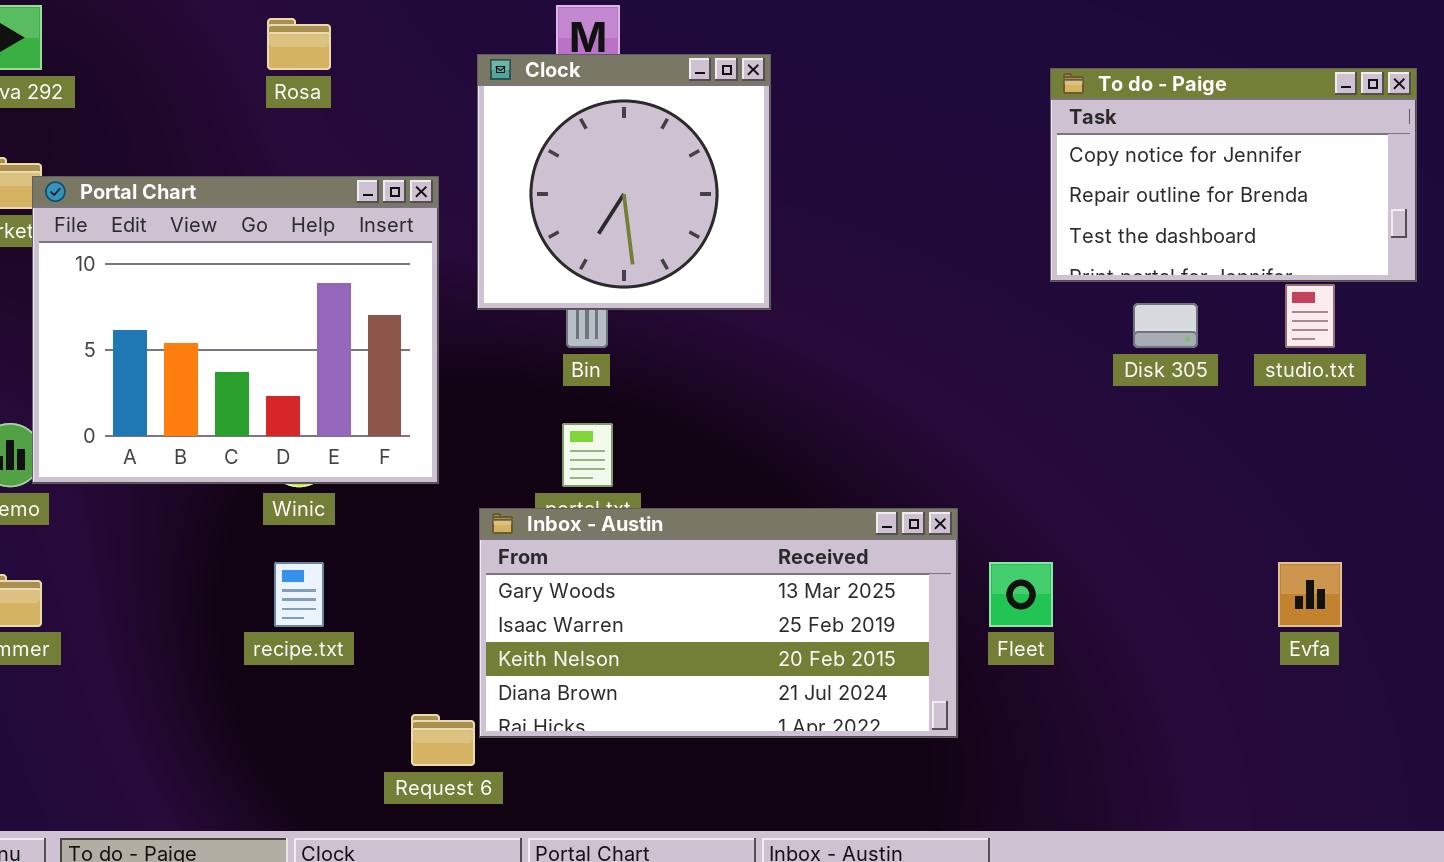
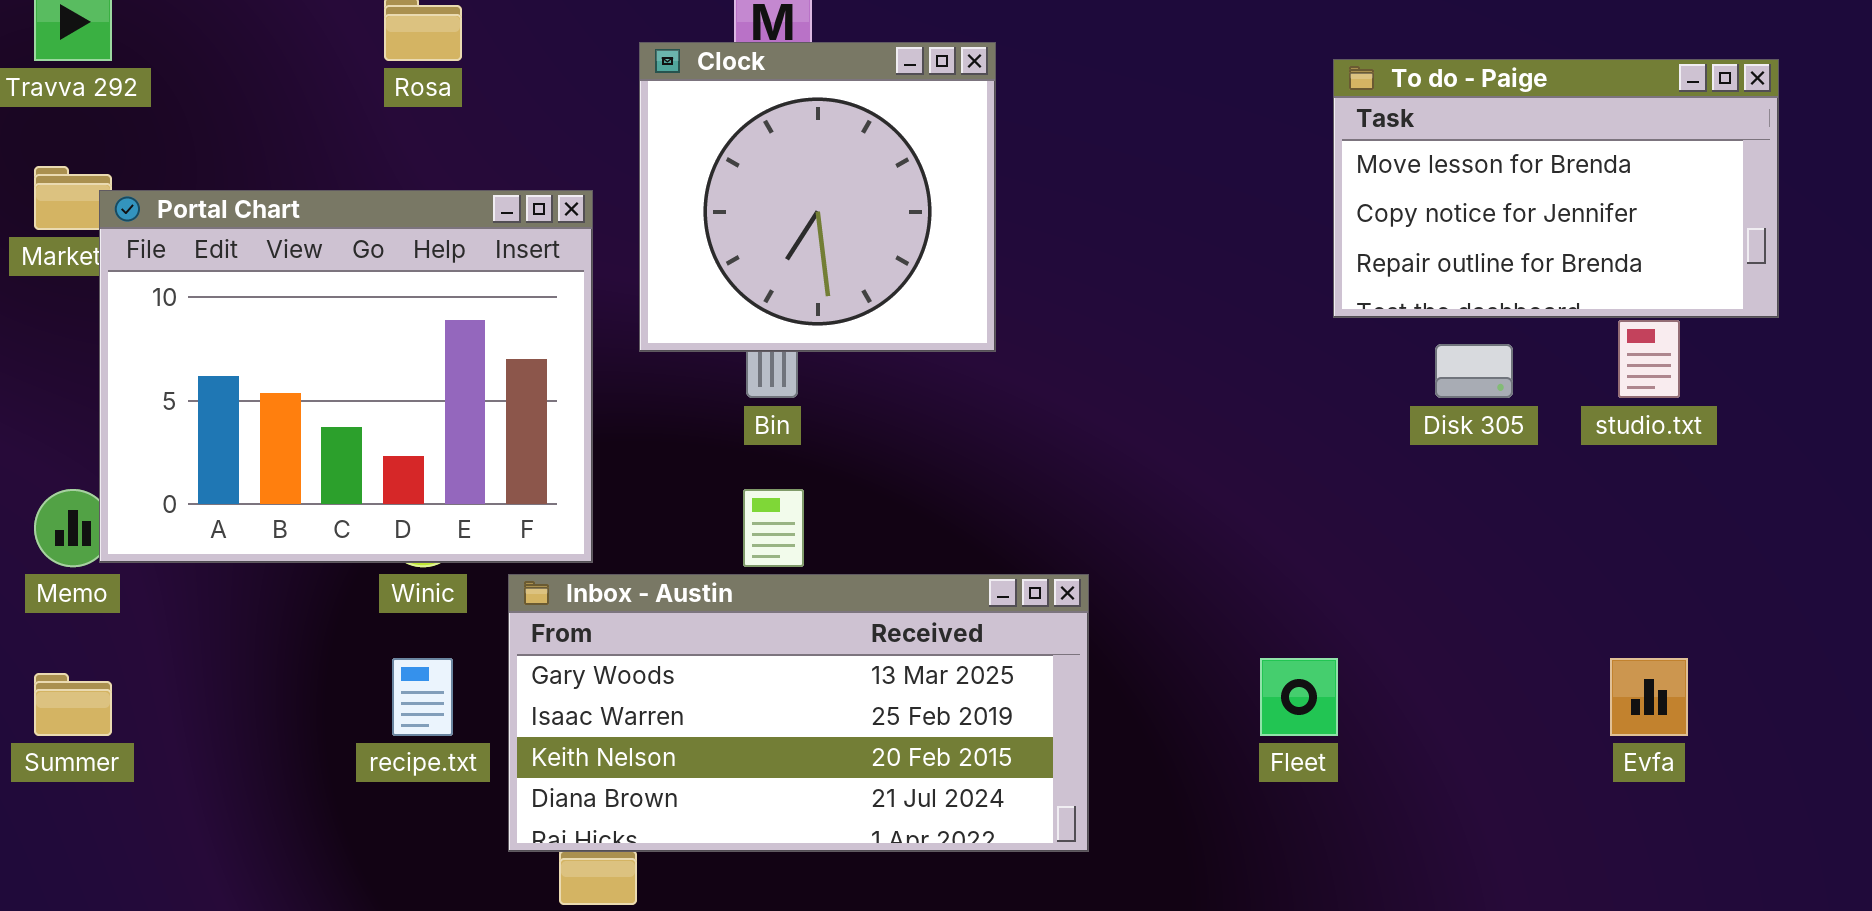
To do - Paige: [1050,68,1417,282] -> [1333,59,1779,318], scrolled up 1 row
Inbox - Austin: [479,508,958,738] -> [508,574,1089,852], moved

